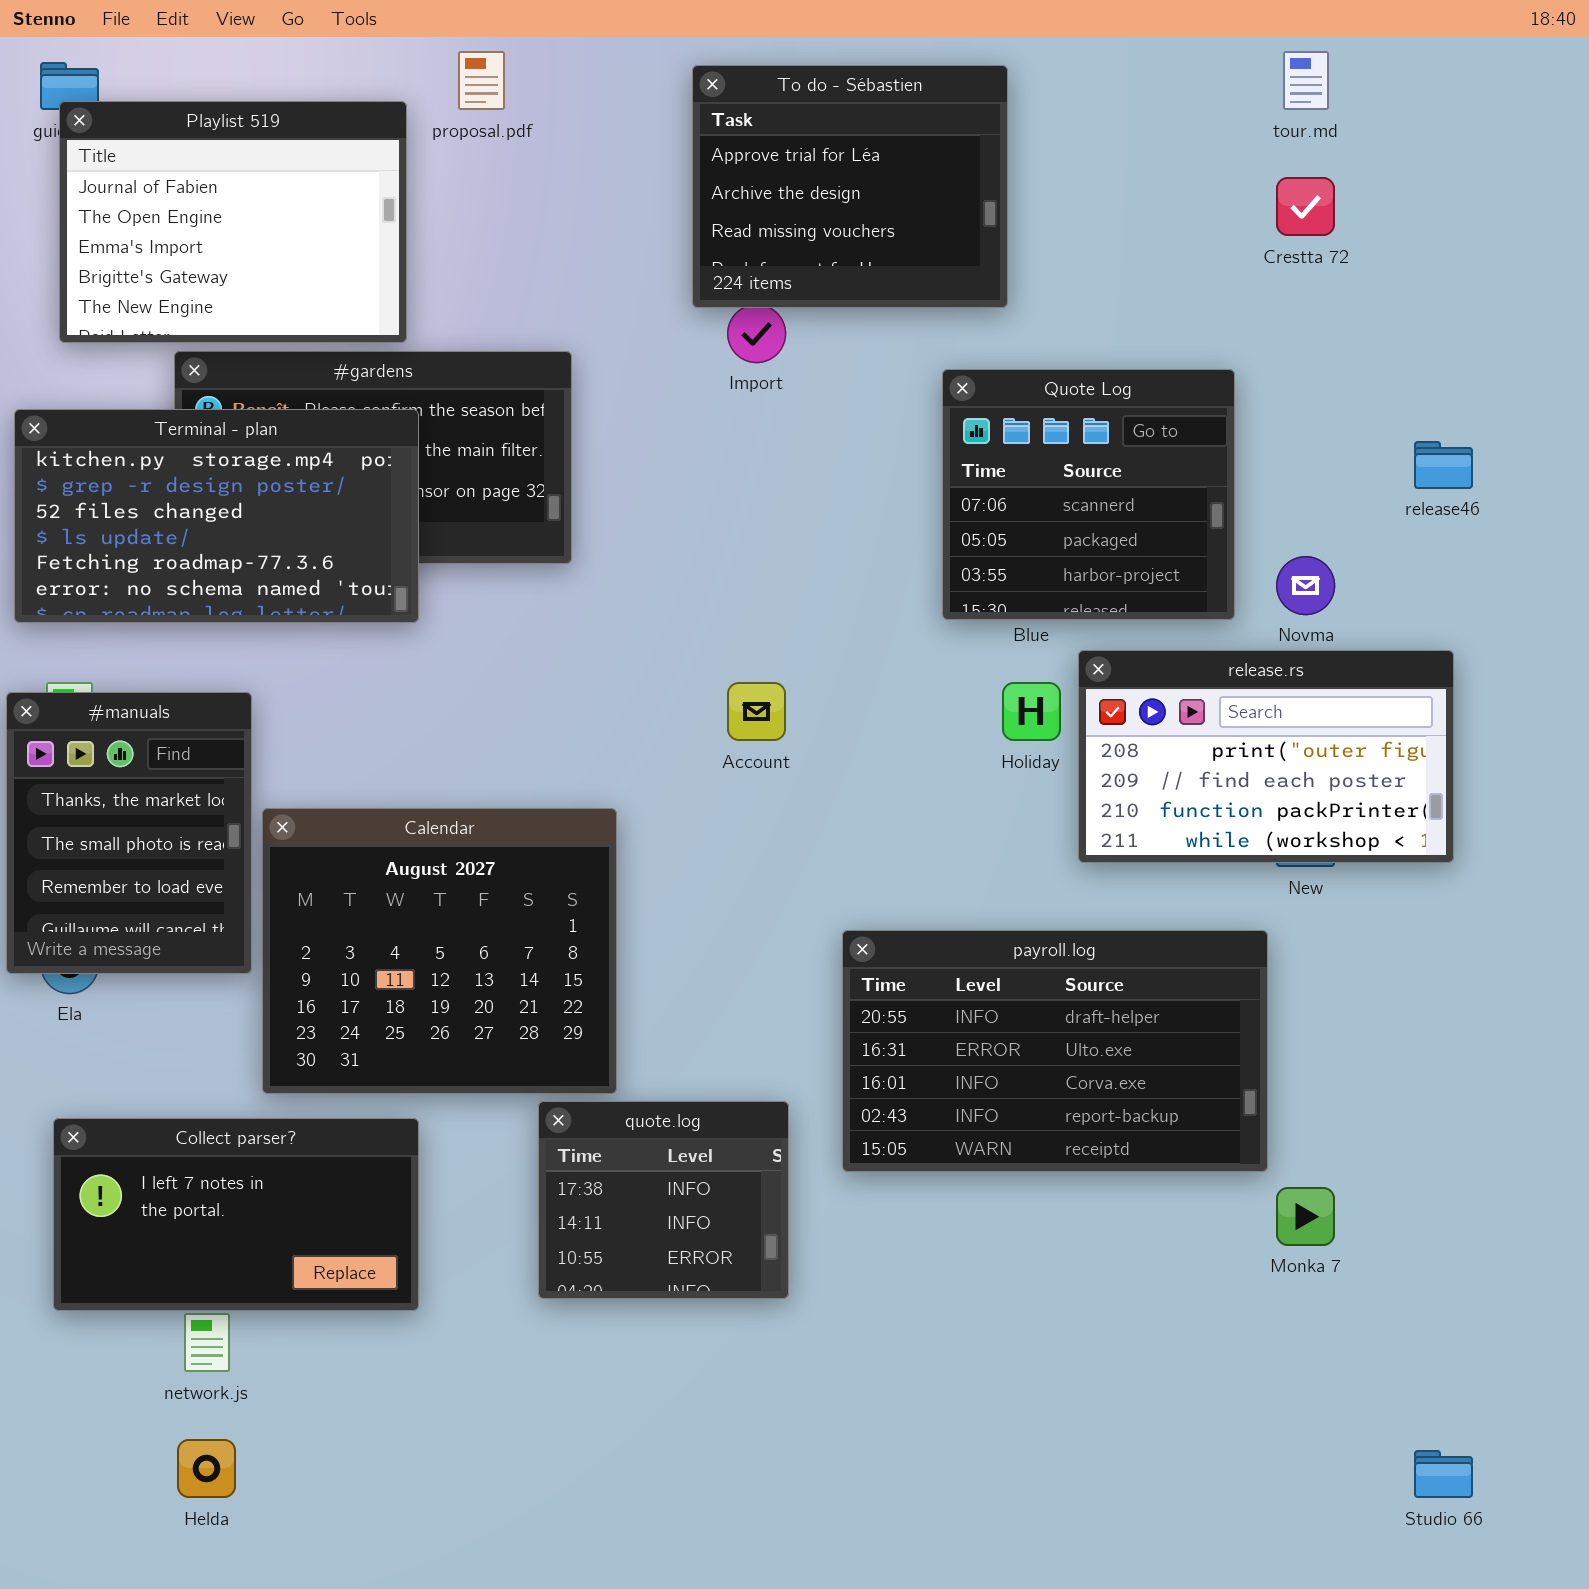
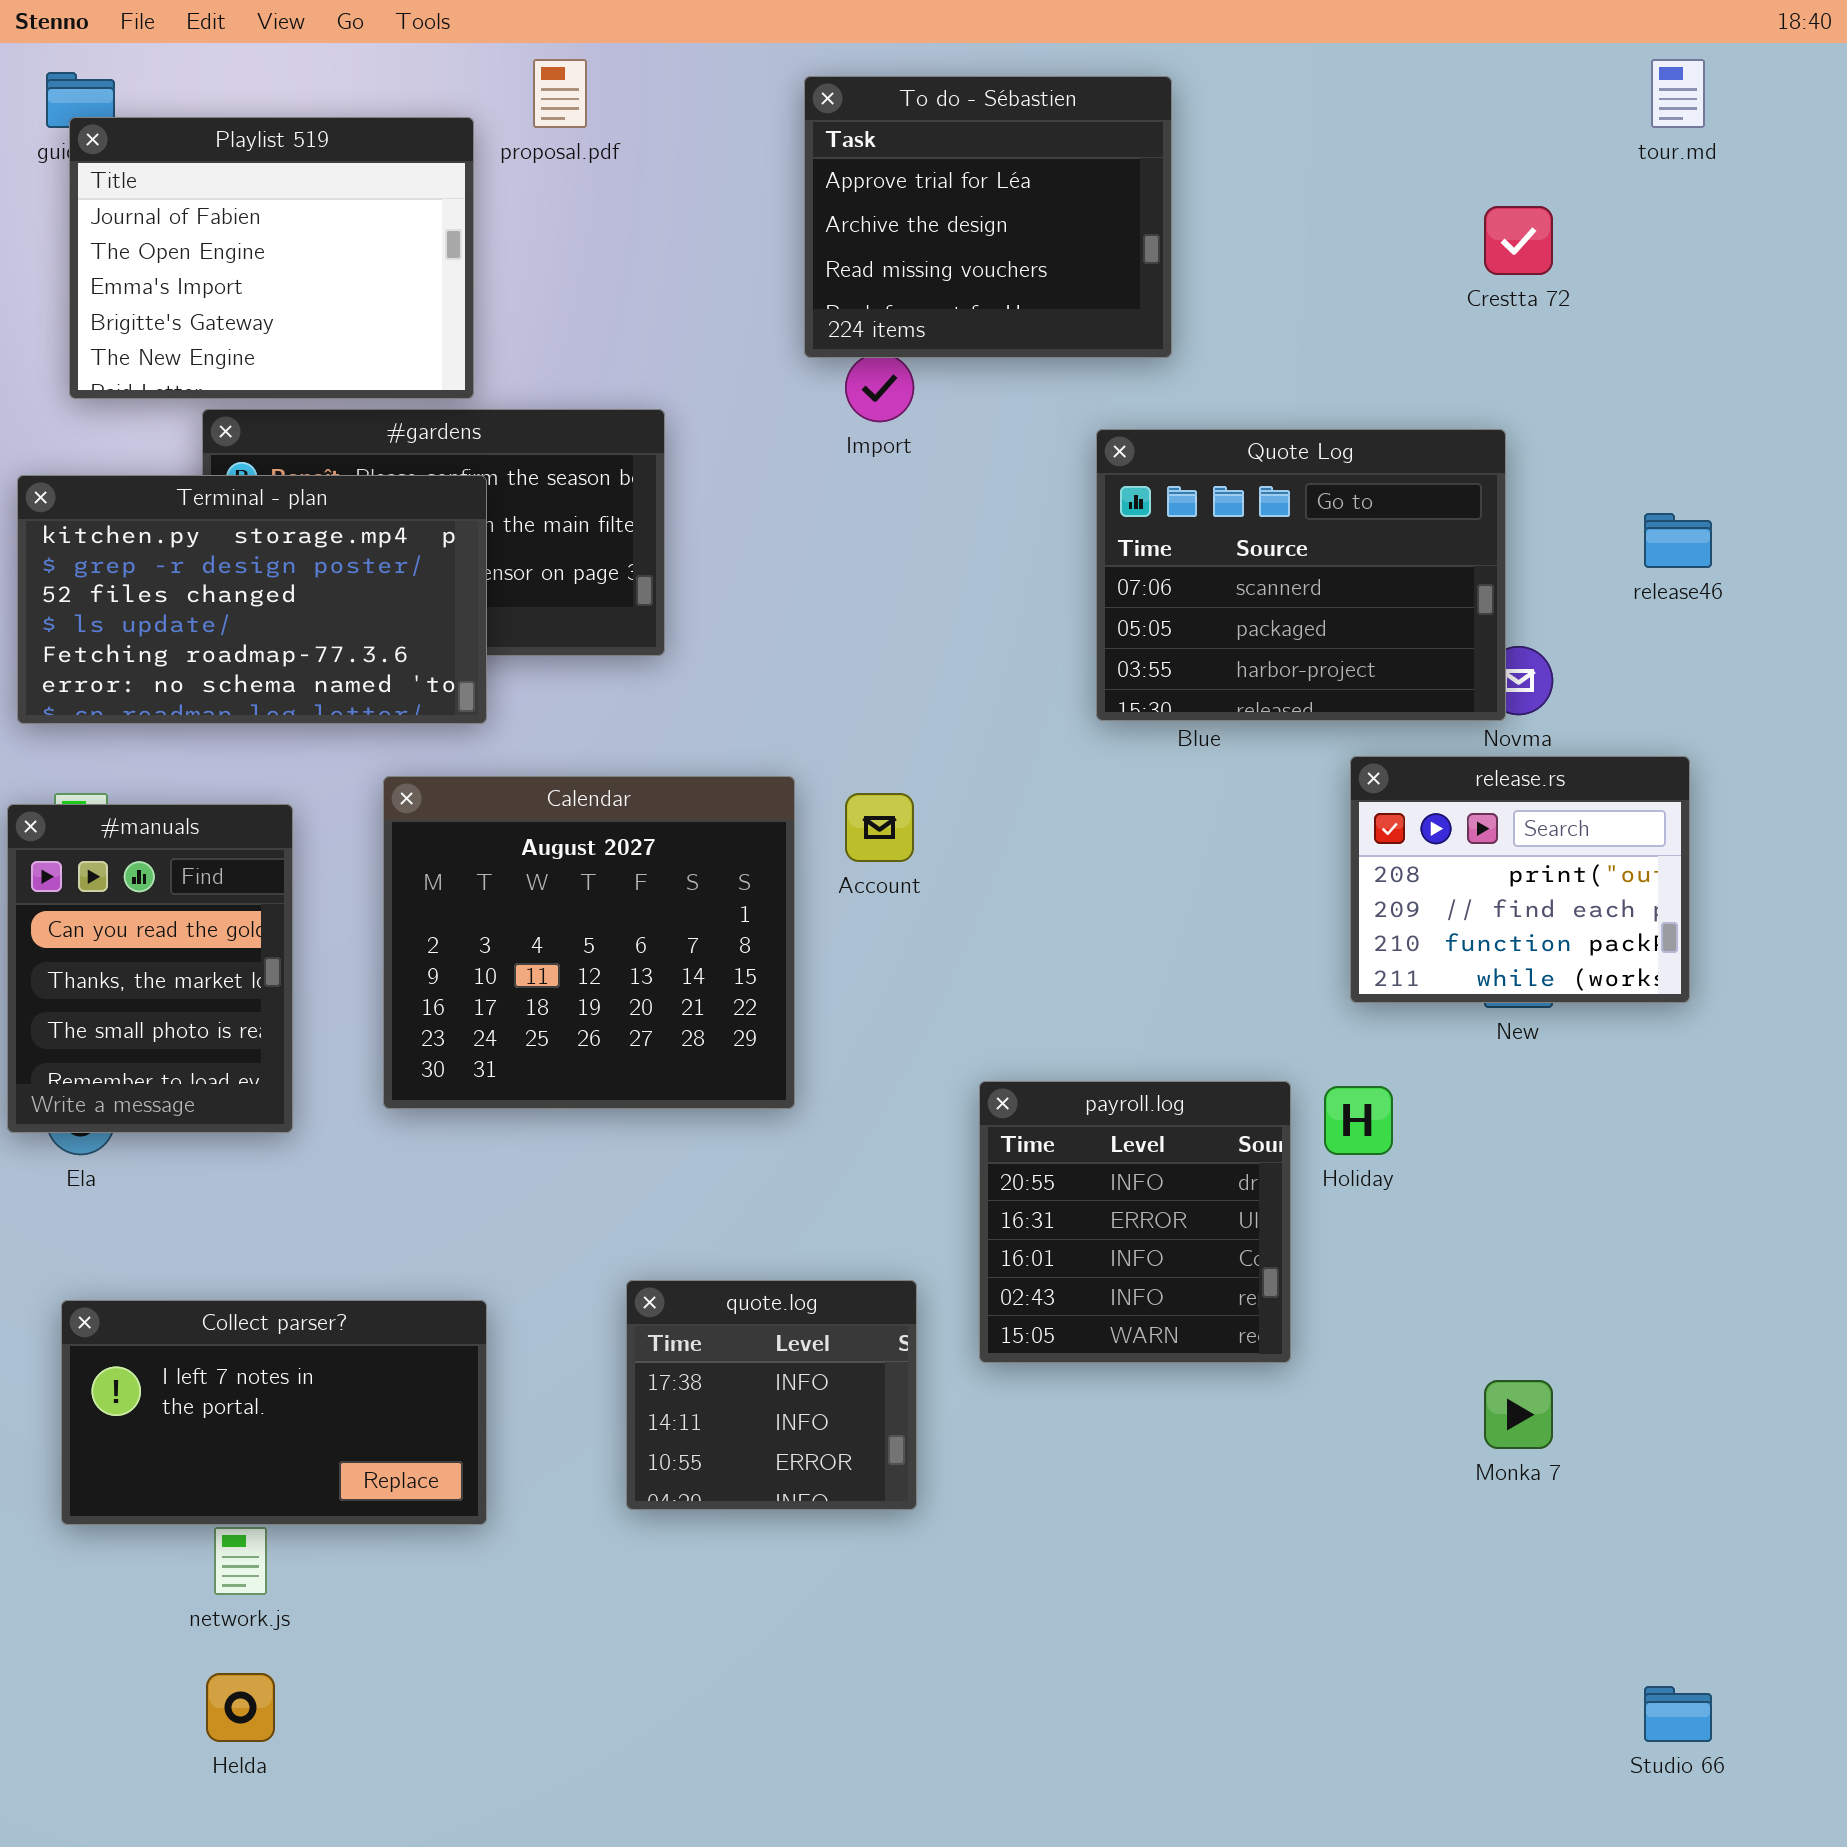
tour.md: [1283,51,1329,110] -> [1651,59,1705,128], moved
Quote Log: [942,369,1235,620] -> [1096,429,1506,721], resized
release.rs: [1078,650,1454,863] -> [1350,756,1690,1003], resized
Holiday: [1002,682,1061,741] -> [1324,1086,1393,1155], moved
#manuals: [6,692,252,974] -> [7,804,293,1133], scrolled up 1 row
Calendar: [262,808,617,1094] -> [383,776,795,1109], moved
payroll.log: [842,930,1268,1172] -> [979,1081,1291,1363], resized

